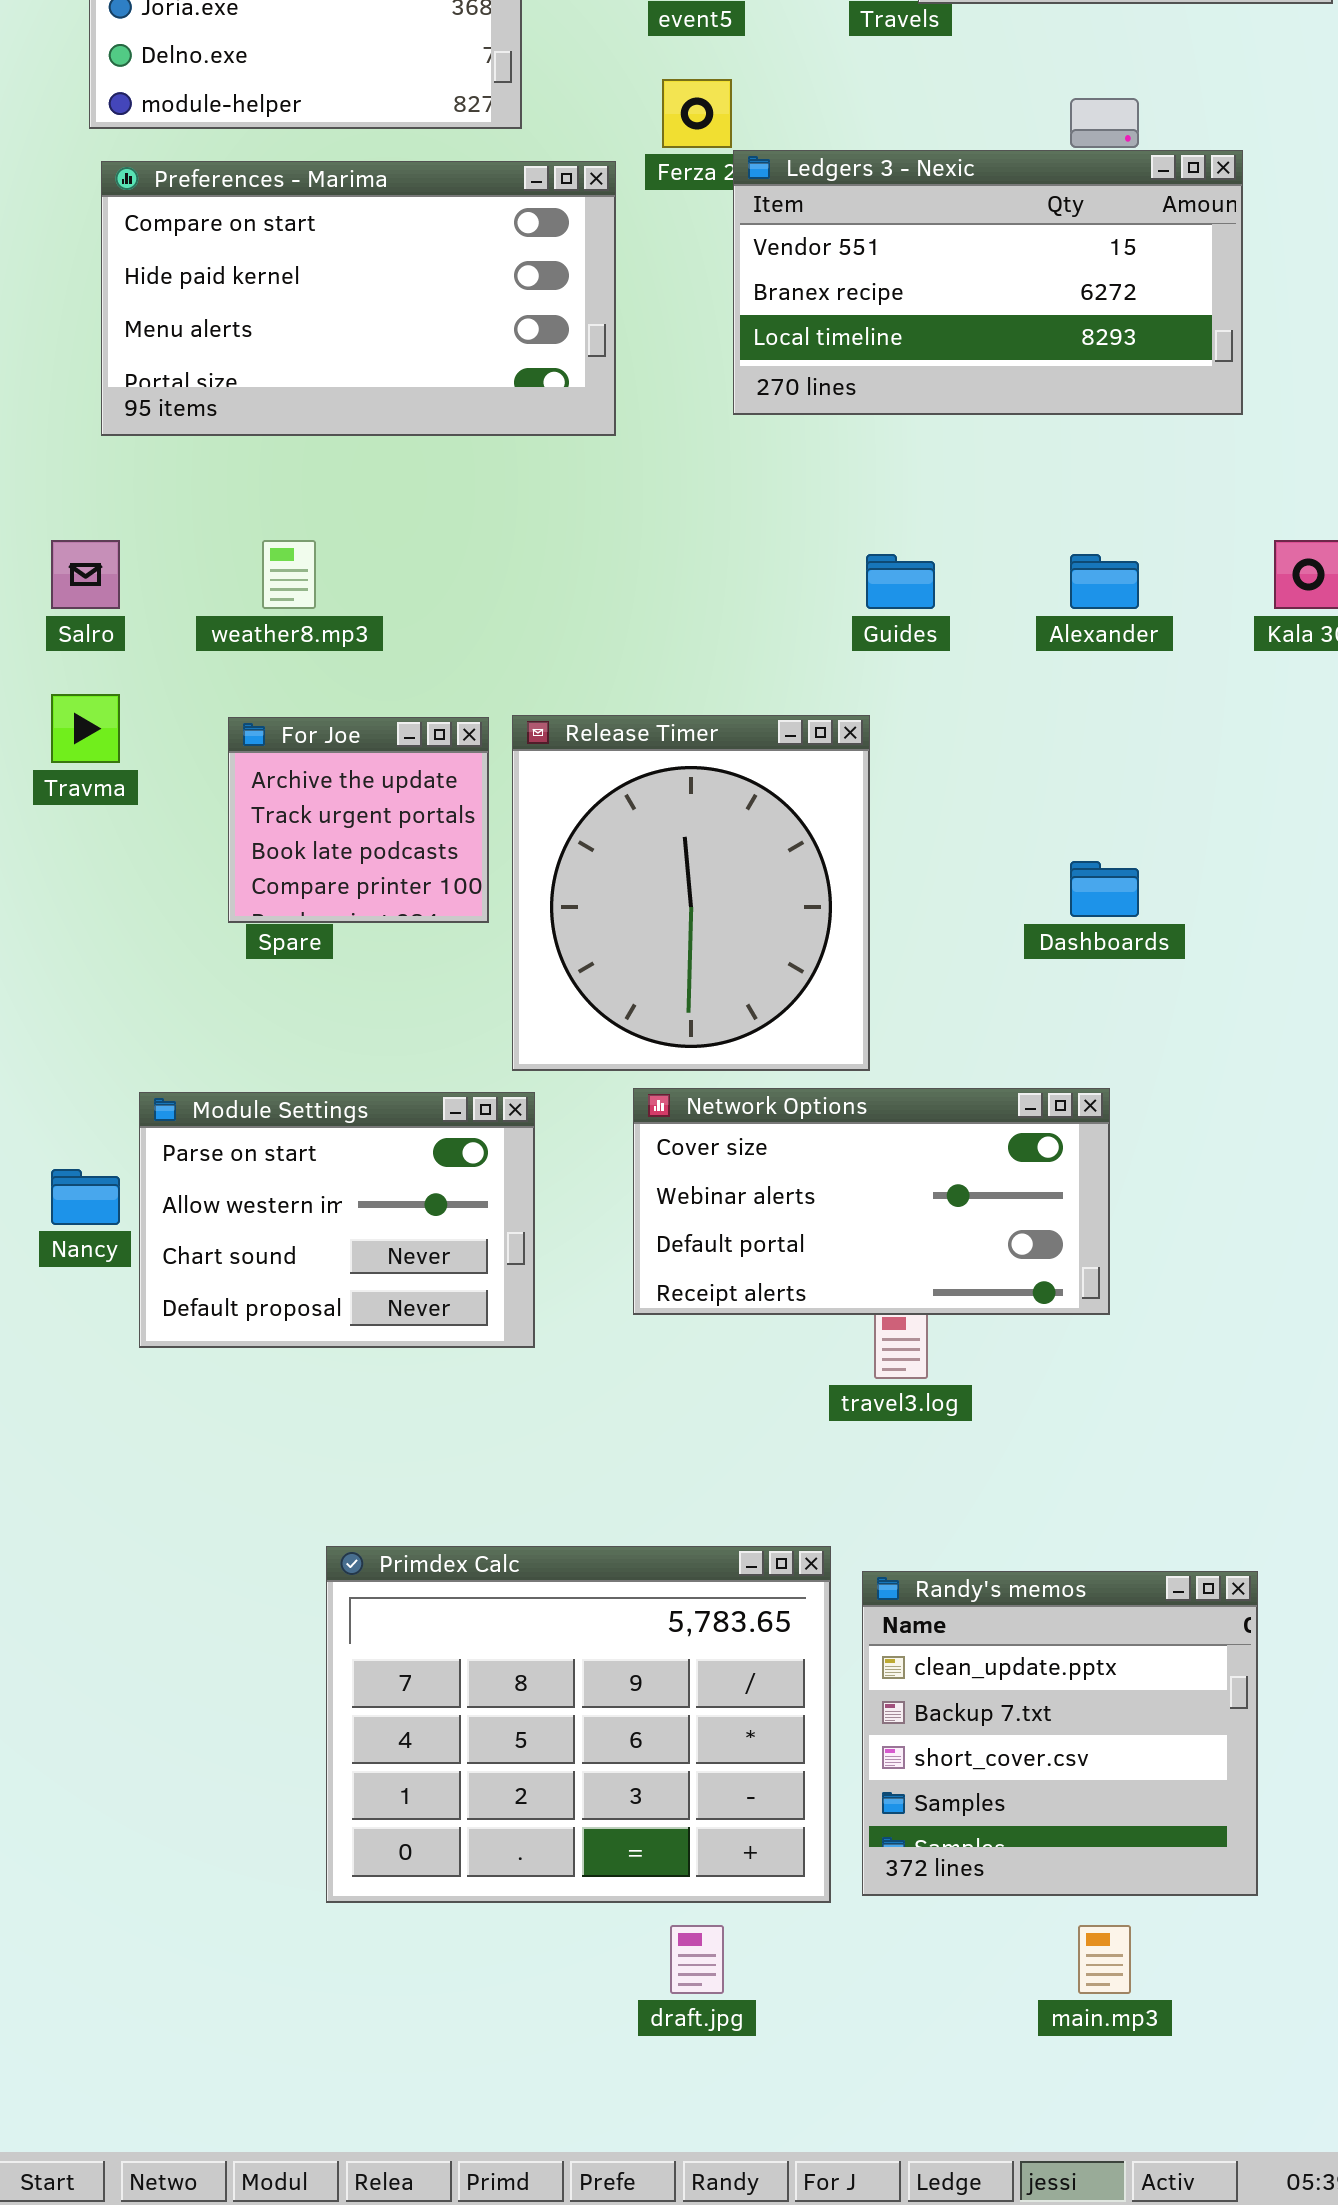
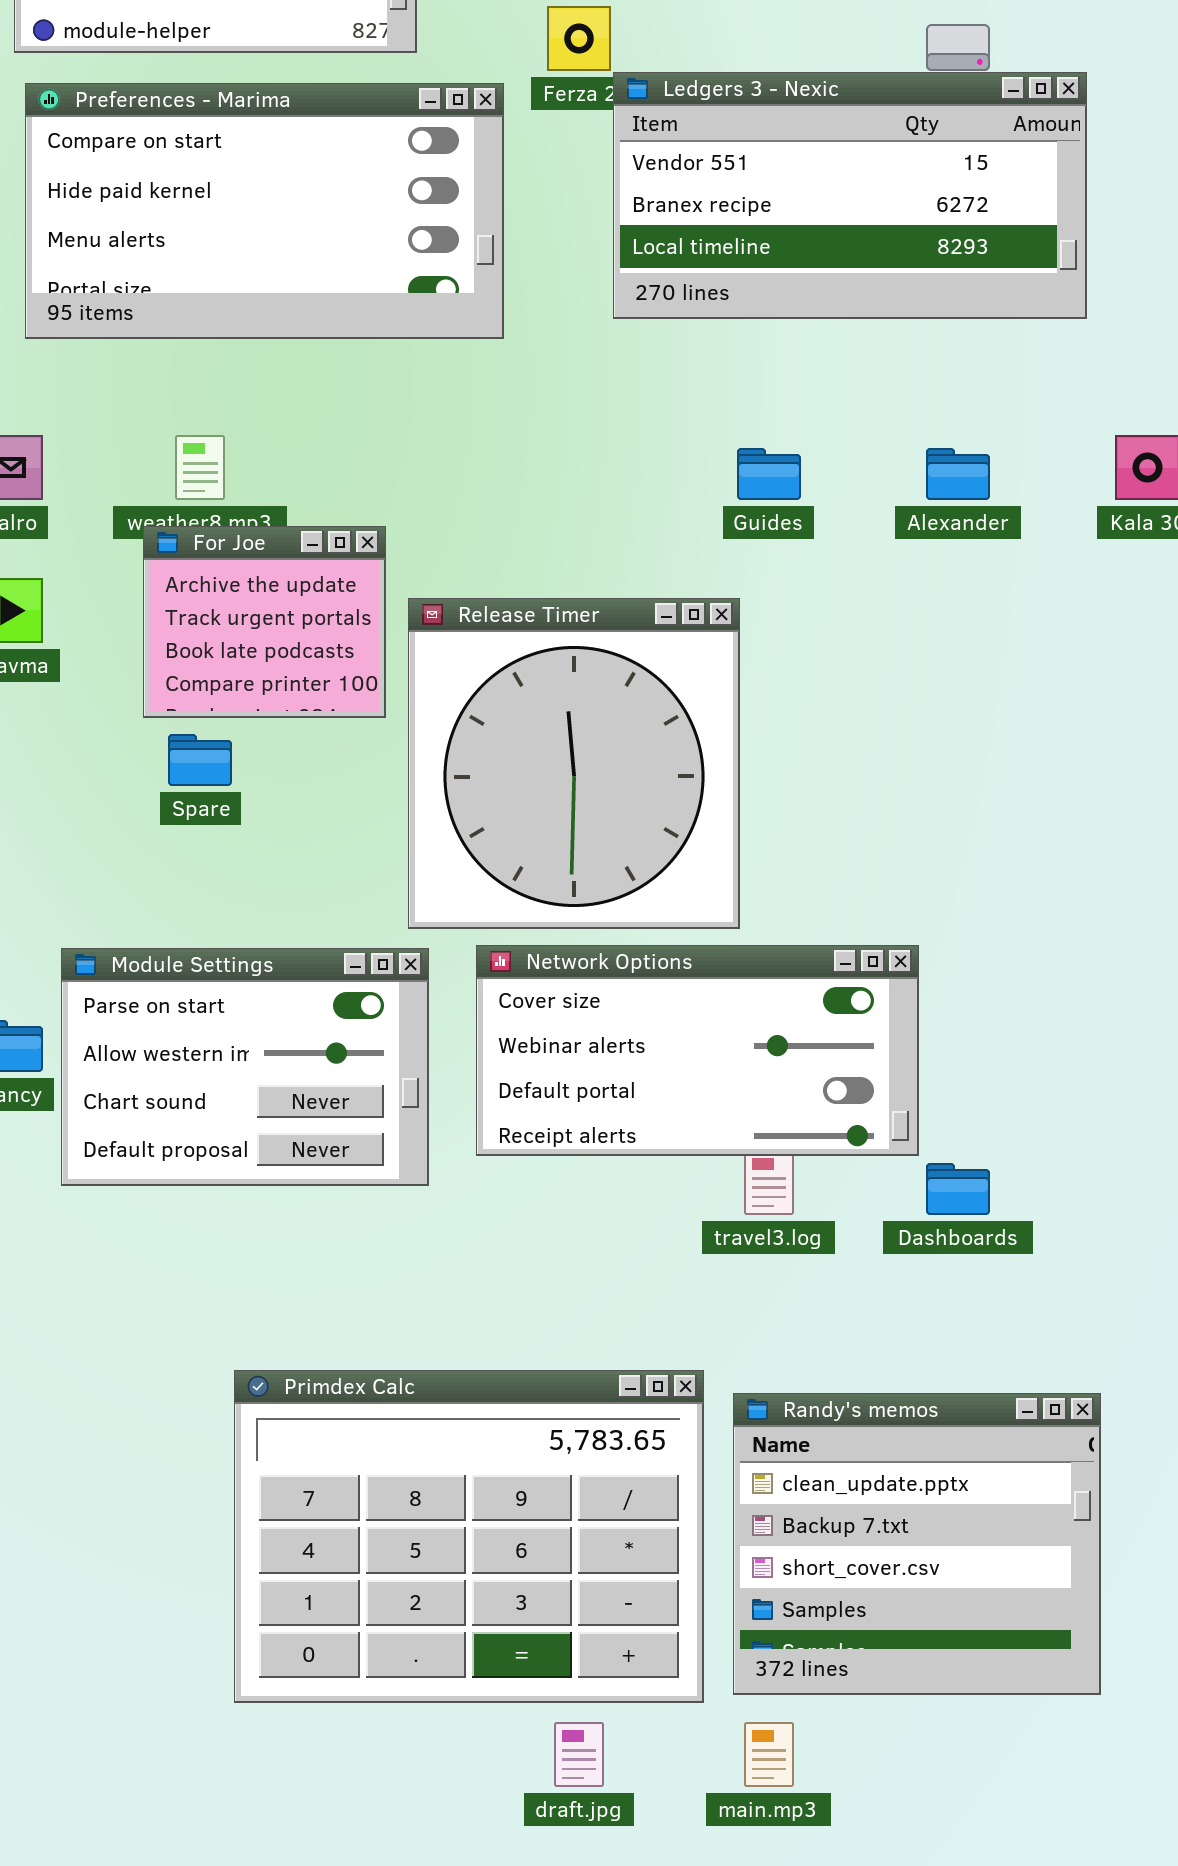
For Joe: [228,717,489,923] -> [143,526,386,718], moved
Dashboards: [1070,861,1139,917] -> [926,1163,990,1215], moved
Network Options: [633,1088,1110,1315] -> [476,945,919,1156], moved
main.mp3: [1078,1925,1131,1994] -> [744,1722,794,1787], moved

